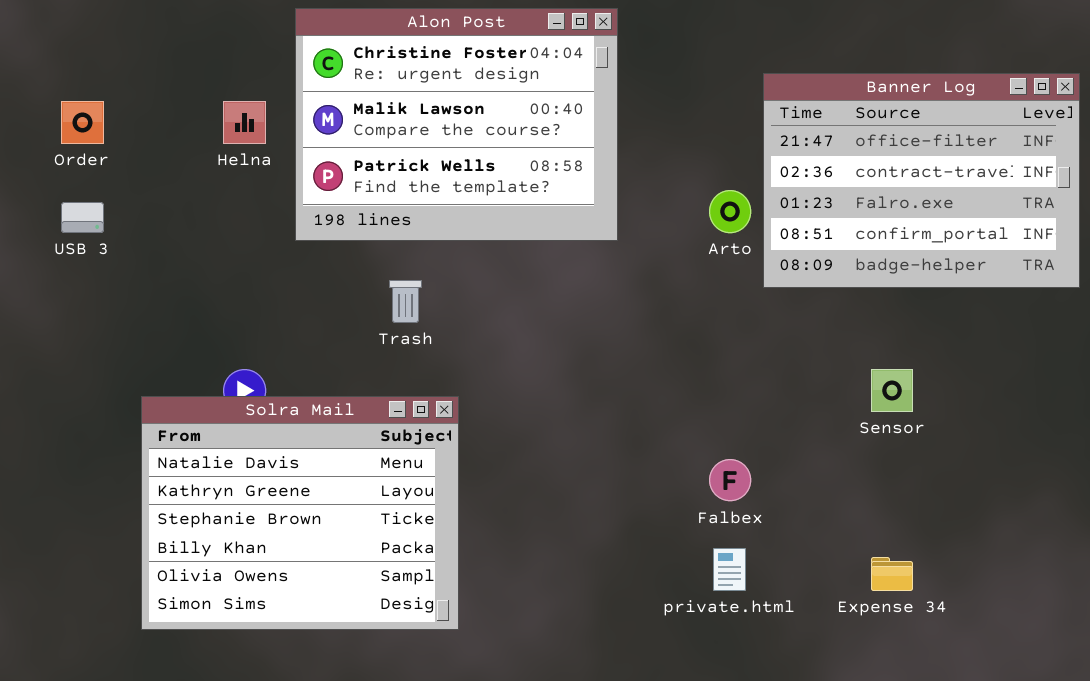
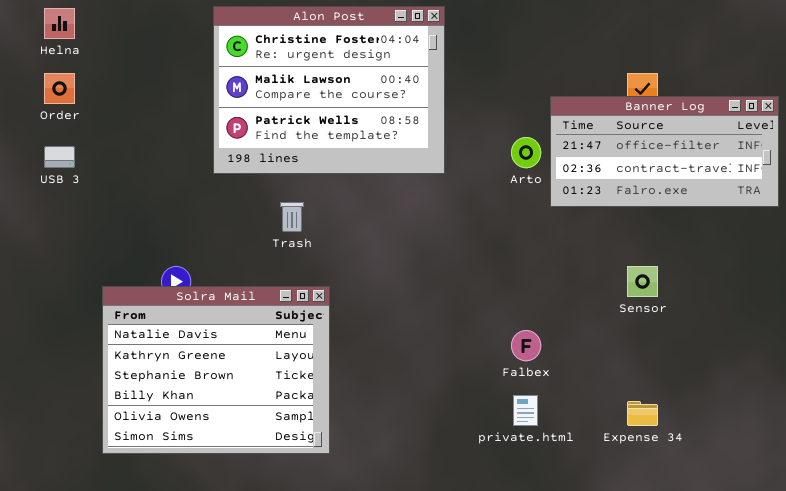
Banner Log: [763,73,1080,288] -> [550,96,779,207], resized
Helna: [223,101,266,144] -> [44,8,75,39], moved

